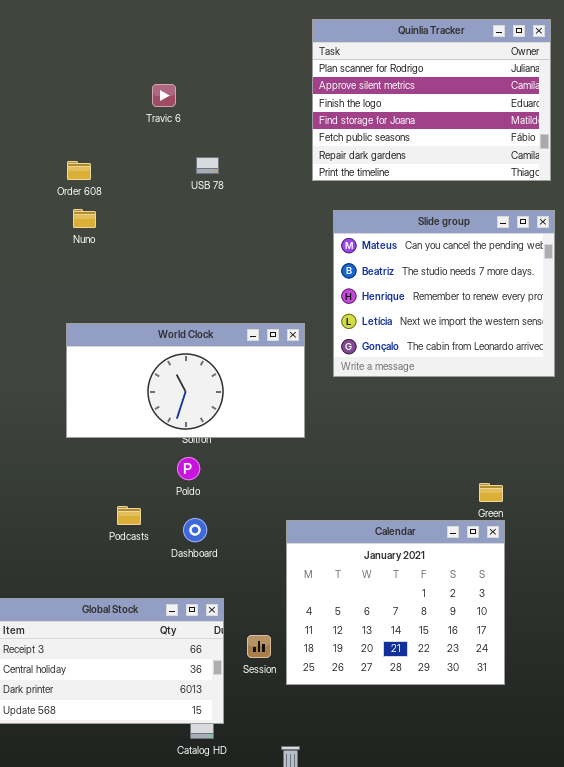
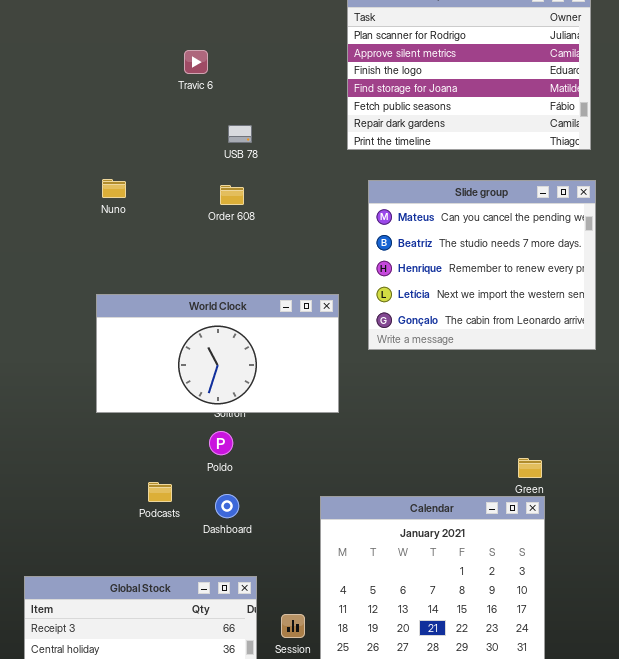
Order 608: [67,161,91,180] -> [220,185,244,205], moved

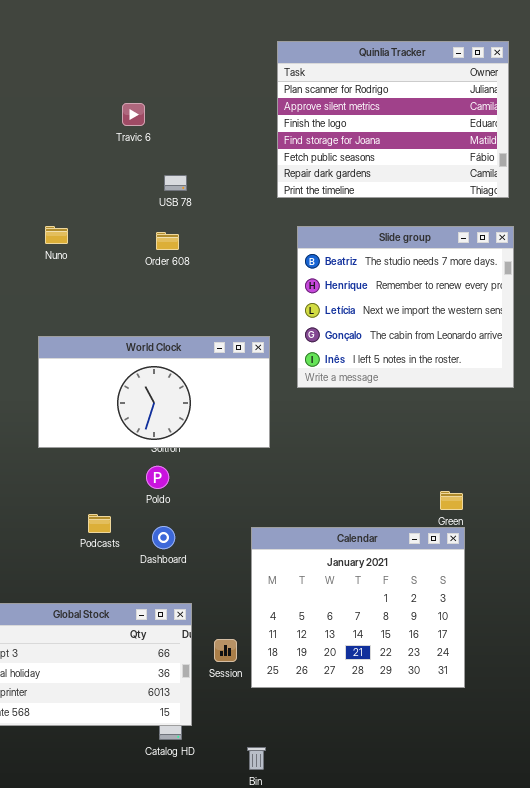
Slide group: [368,180,596,350] -> [297,226,514,388], scrolled down 1 row

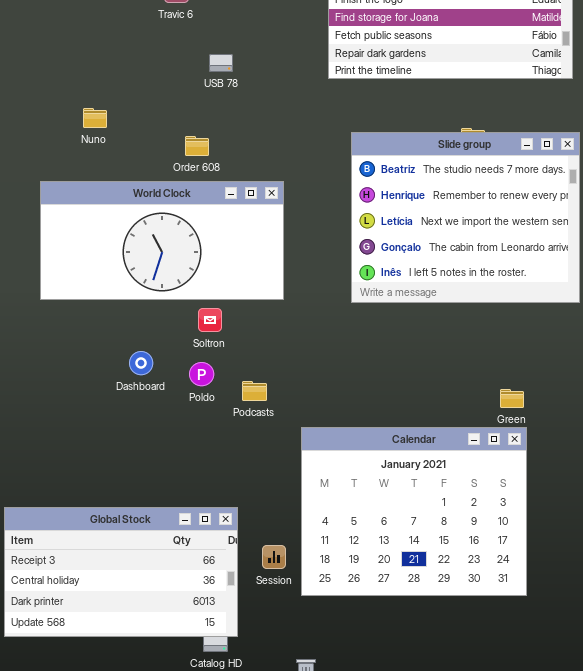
Slide group: [297,226,514,388] -> [351,132,580,303], moved
Order 608: [156,232,179,250] -> [185,136,209,156], moved
World Clock: [38,336,270,448] -> [40,181,284,300], moved
Podcasts: [88,514,111,533] -> [242,381,267,401], moved
Dashboard: [152,526,175,549] -> [129,351,153,375], moved

